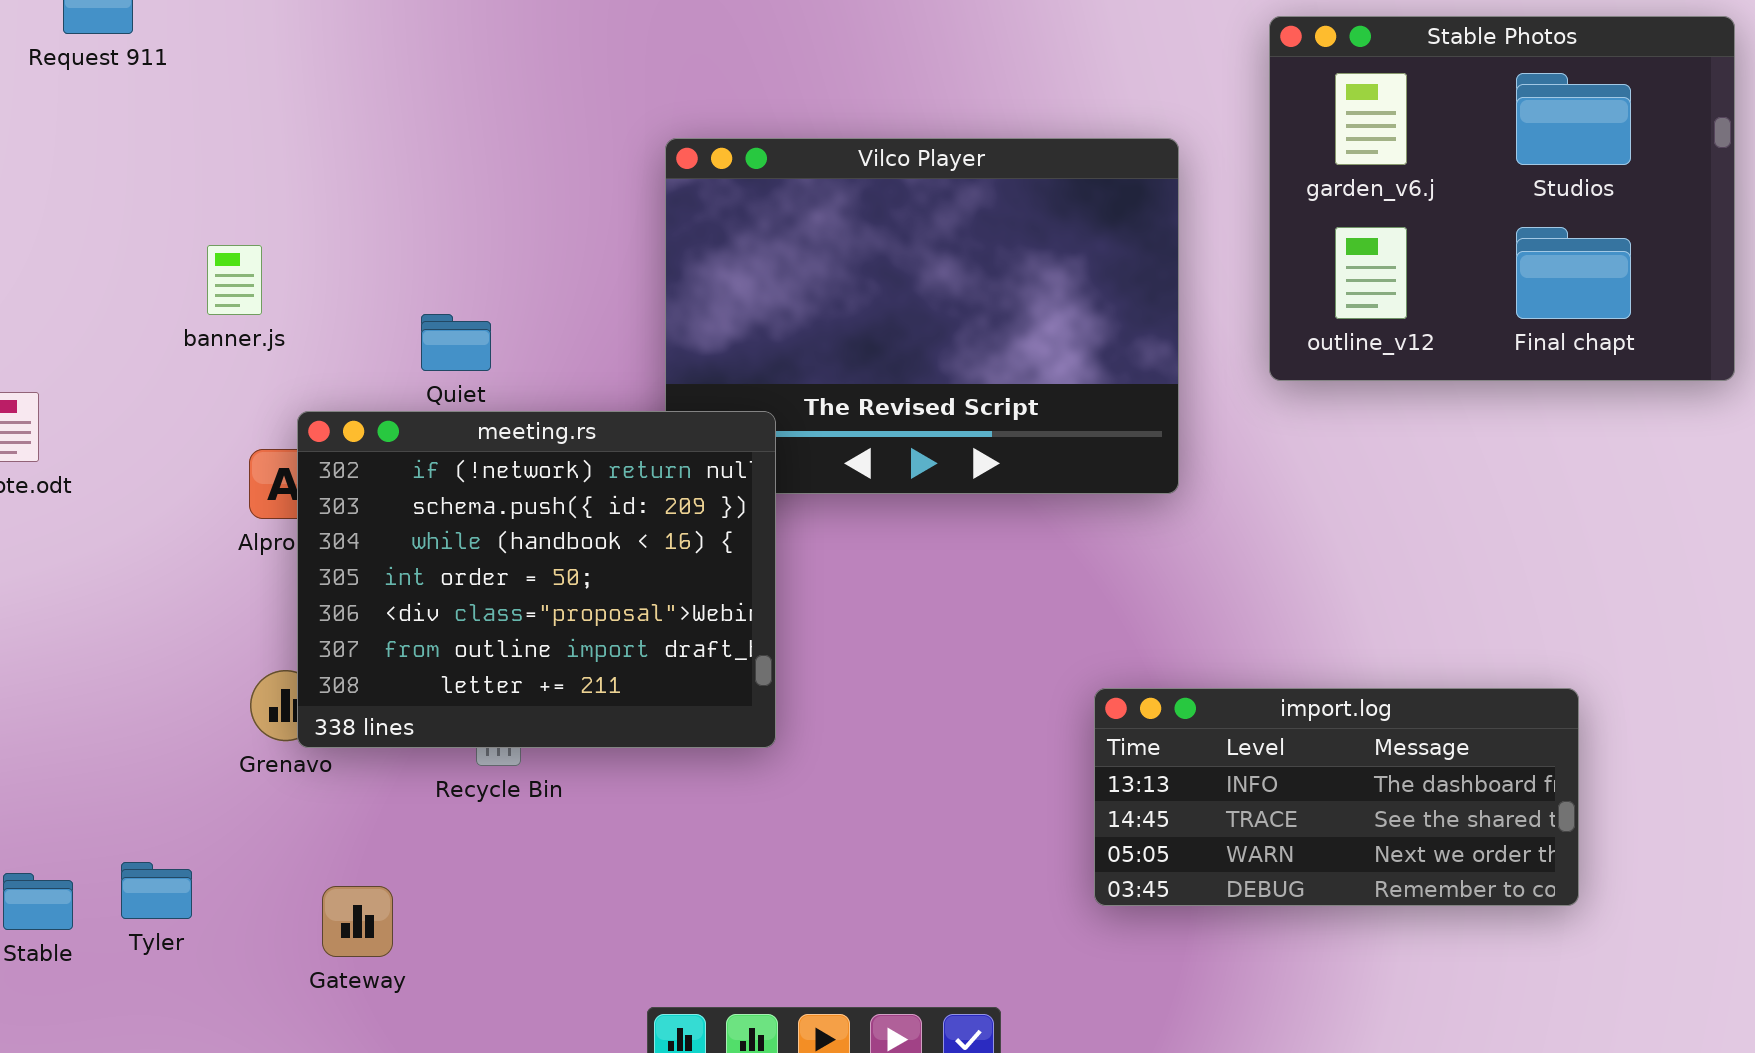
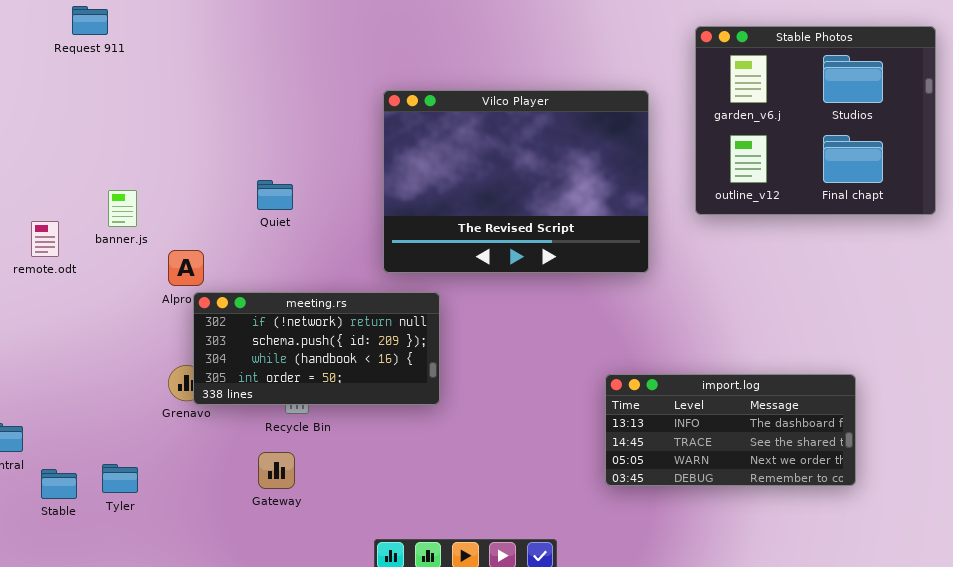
banner.js: [207,245,262,315] -> [108,190,137,227], moved
meeting.rs: [297,411,776,748] -> [193,292,440,405], resized
Gateway: [322,886,393,957] -> [258,452,295,489], moved

